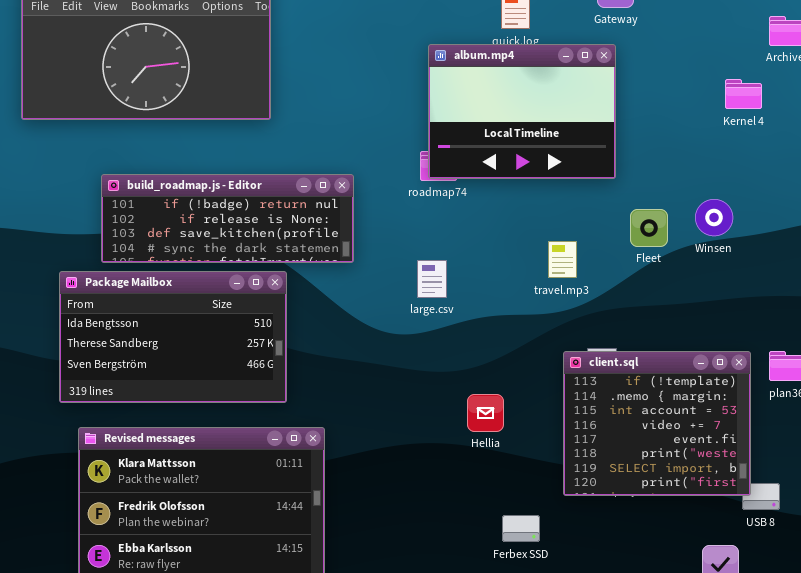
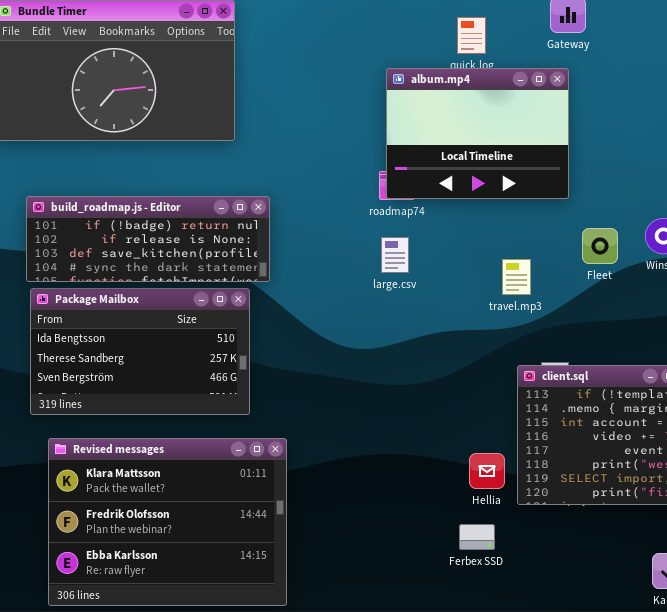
build_roadmap.js - Editor: [101,174,354,263] -> [26,196,270,282], moved
large.csv: [417,260,447,298] -> [381,237,409,273], moved
Hellia: [467,394,504,432] -> [469,453,505,489], moved

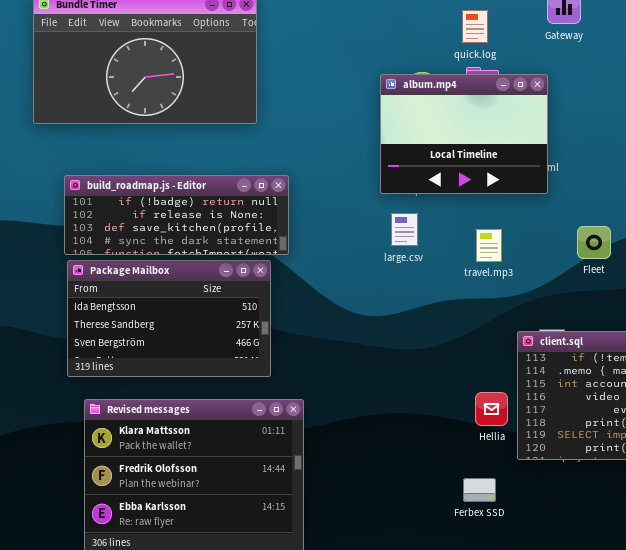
album.mp4: [386,68,569,199] -> [380,74,548,194], moved
Fleet: [582,228,618,264] -> [577,226,611,259], moved
travel.mp3: [502,259,531,295] -> [476,229,502,262], moved
Hellia: [469,453,505,489] -> [475,392,508,426], moved

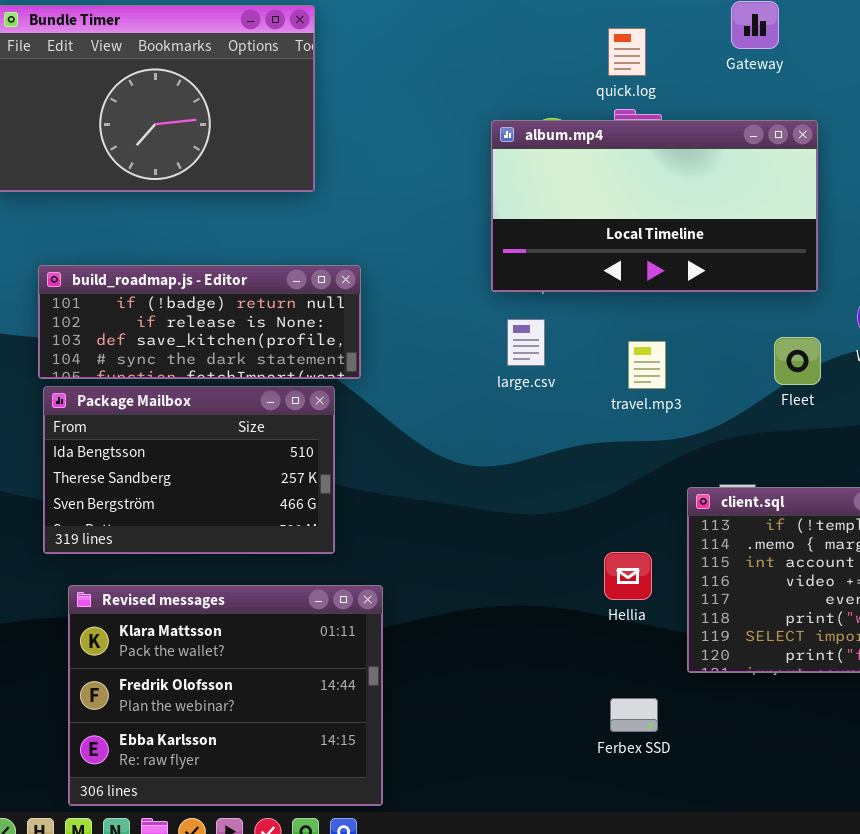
album.mp4: [380,74,548,194] -> [491,120,818,292], resized
Hellia: [475,392,508,426] -> [604,552,652,600], moved

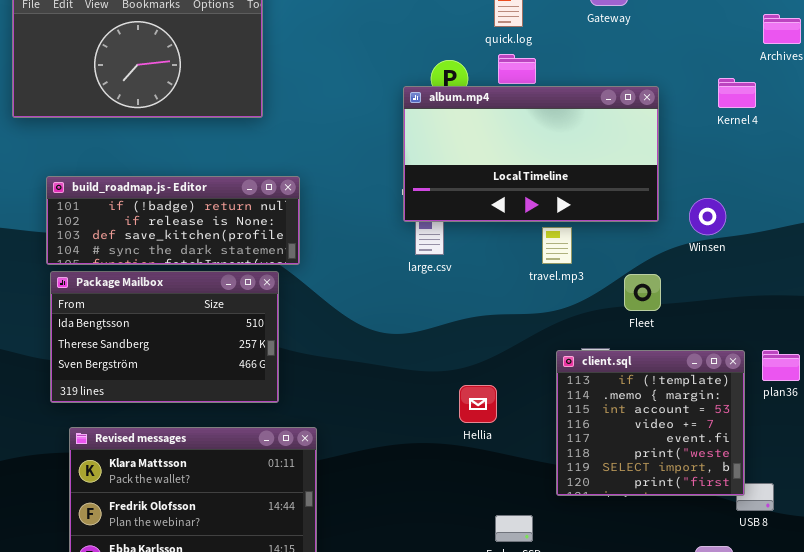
album.mp4: [491,120,818,292] -> [403,86,659,222], moved
Fleet: [774,337,821,385] -> [624,274,661,311], moved
travel.mp3: [628,341,666,389] -> [542,227,572,264], moved
Hellia: [604,552,652,600] -> [459,385,497,423], moved

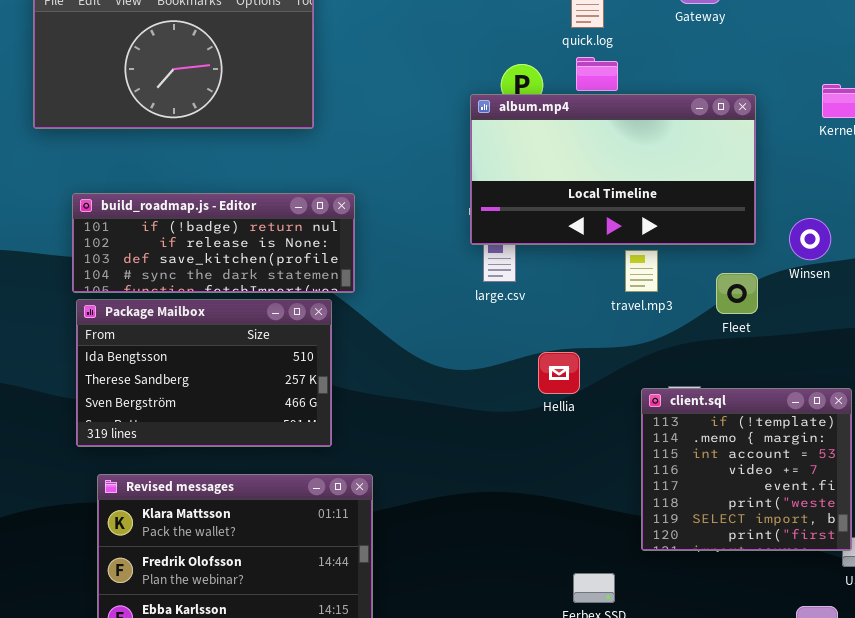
Fleet: [624,274,661,311] -> [716,273,758,314], moved
Hellia: [459,385,497,423] -> [538,352,580,394], moved

